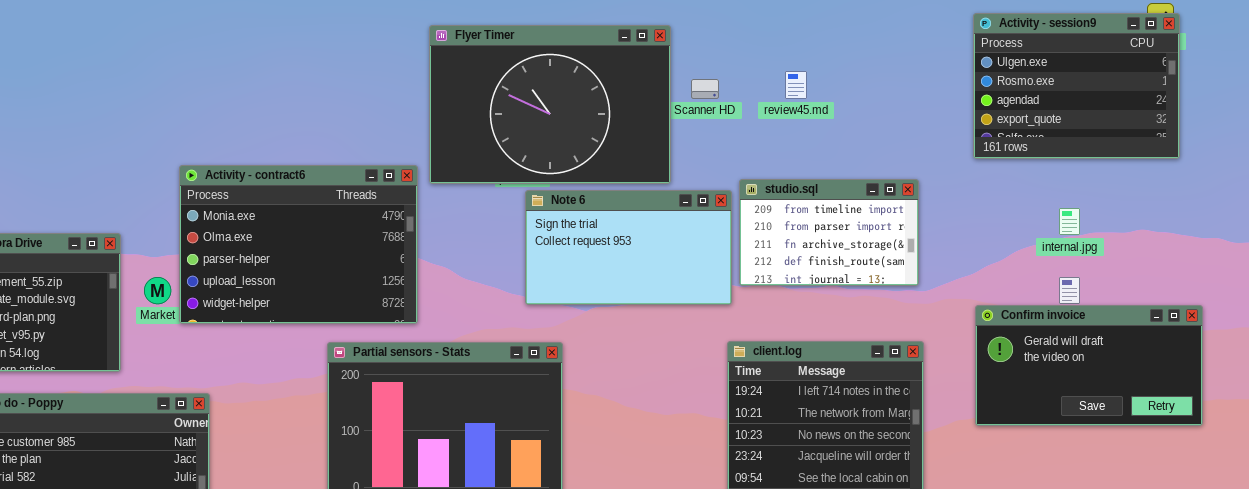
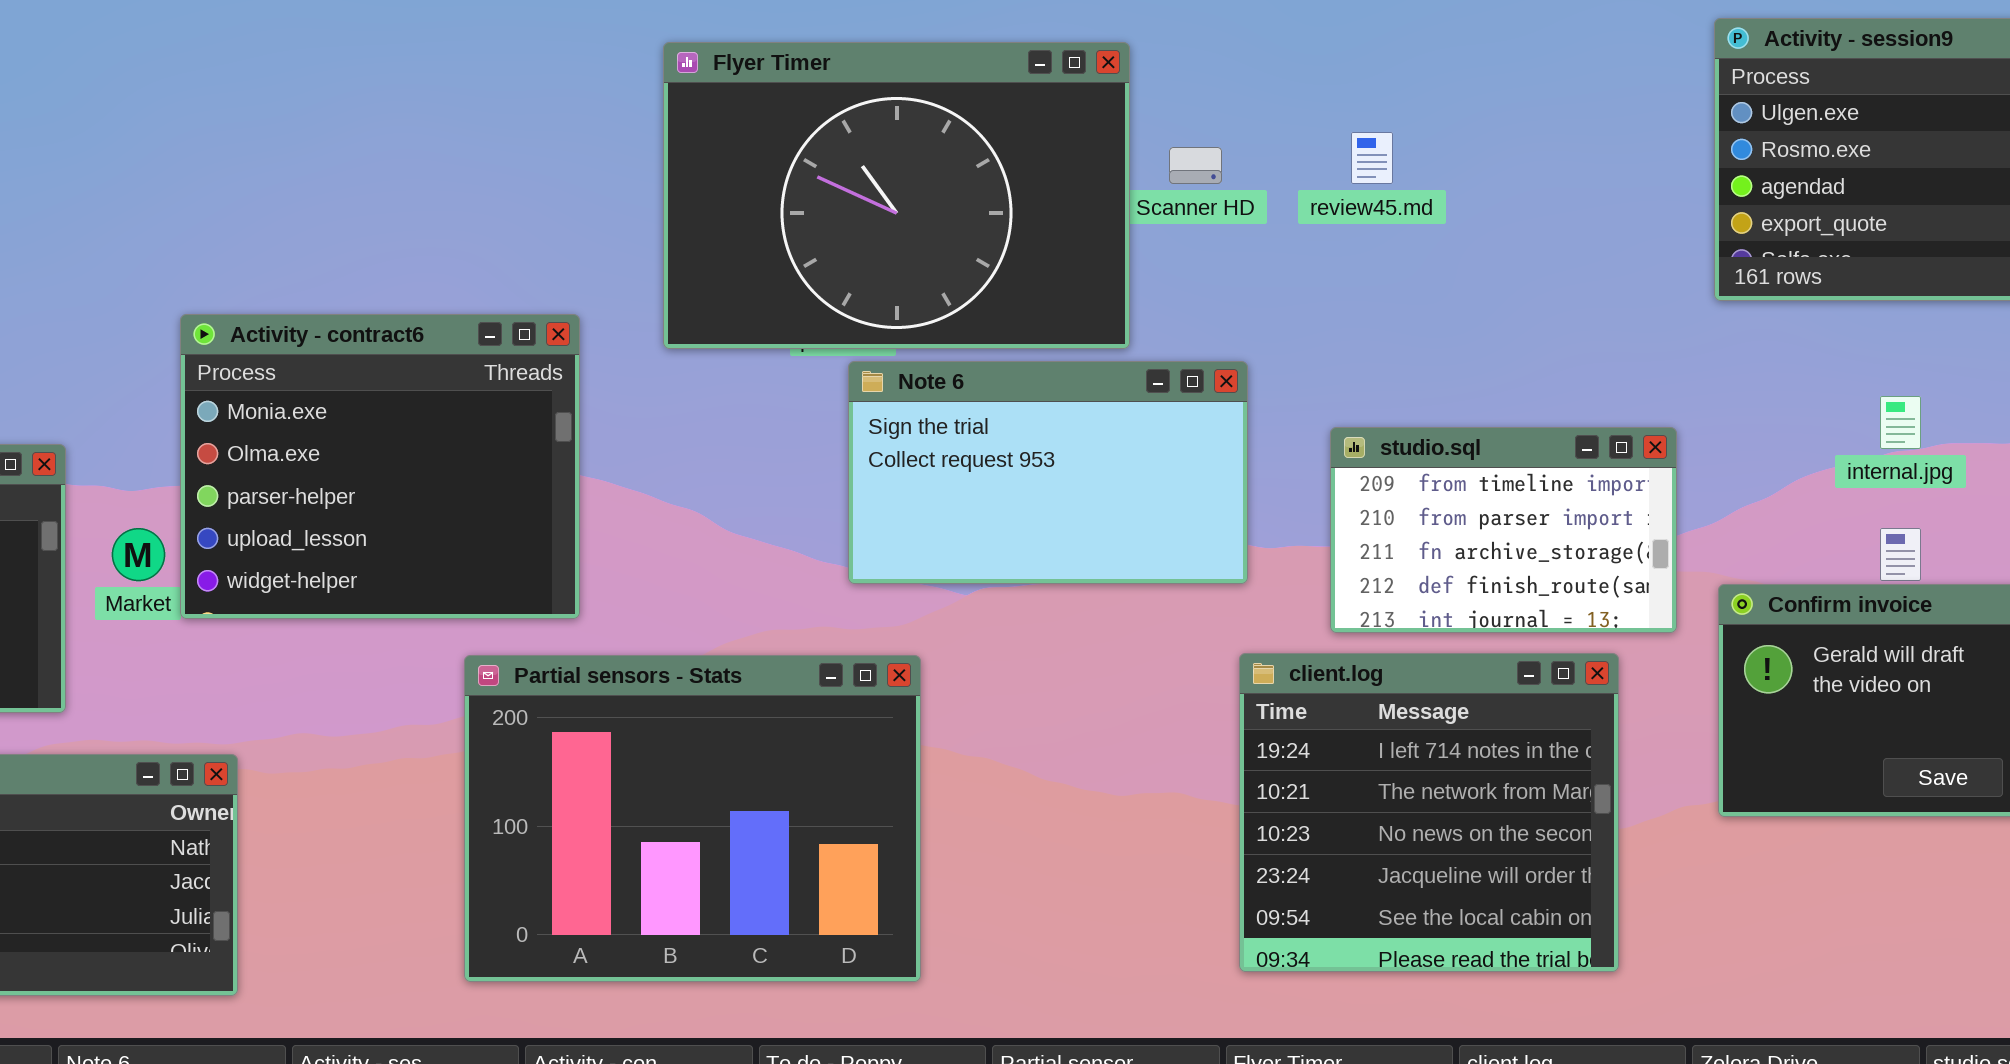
Activity - contract6: [179,165,418,324] -> [180,314,580,619], resized
studio.sql: [739,179,919,286] -> [1330,427,1677,633], moved

